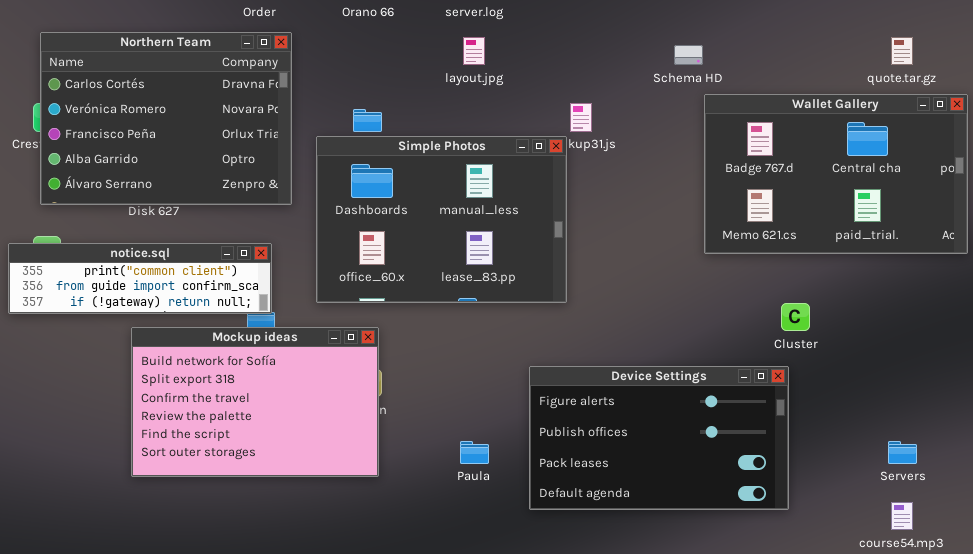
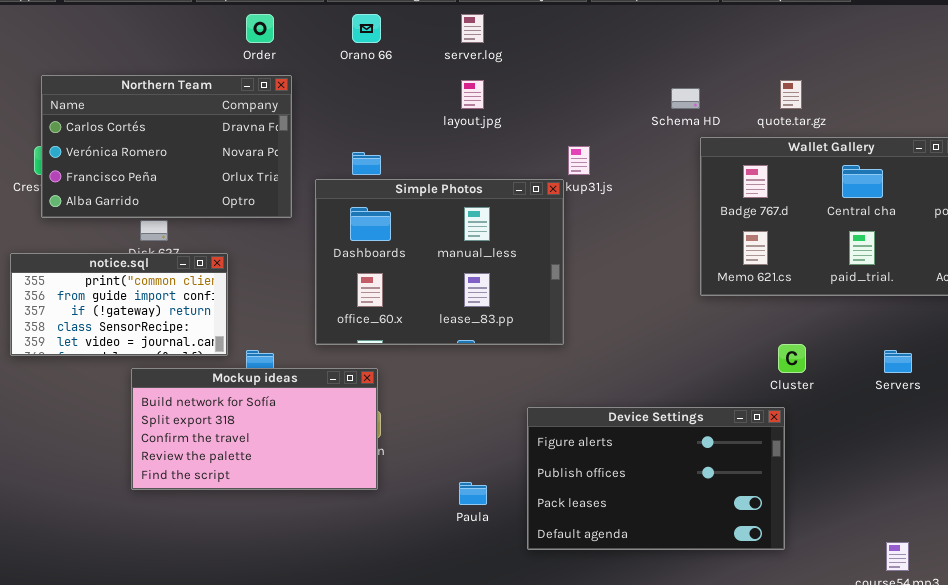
Northern Team: [40,32,292,205] -> [41,75,292,218], resized
quote.tar.gz: [891,37,913,65] -> [780,80,802,109], moved
notice.sql: [8,243,272,314] -> [10,253,228,356], resized
Mockup ideas: [131,327,379,477] -> [131,368,378,490], resized
Servers: [888,441,917,464] -> [884,350,912,373], moved

